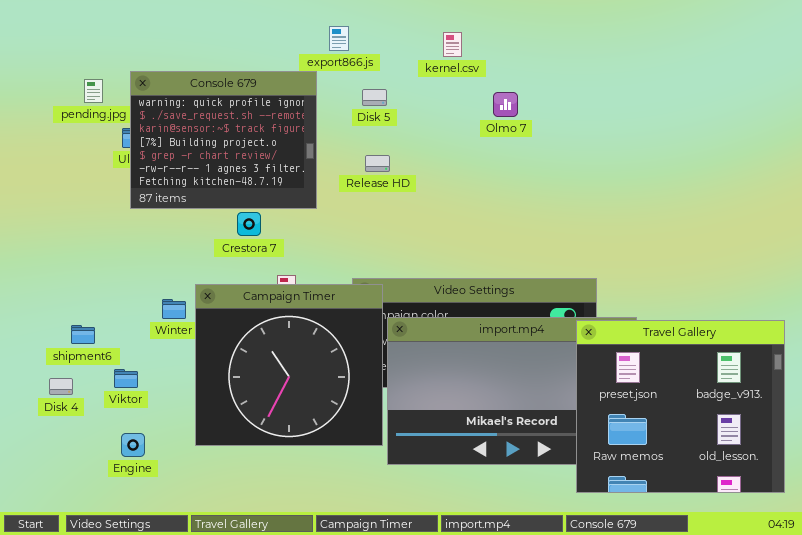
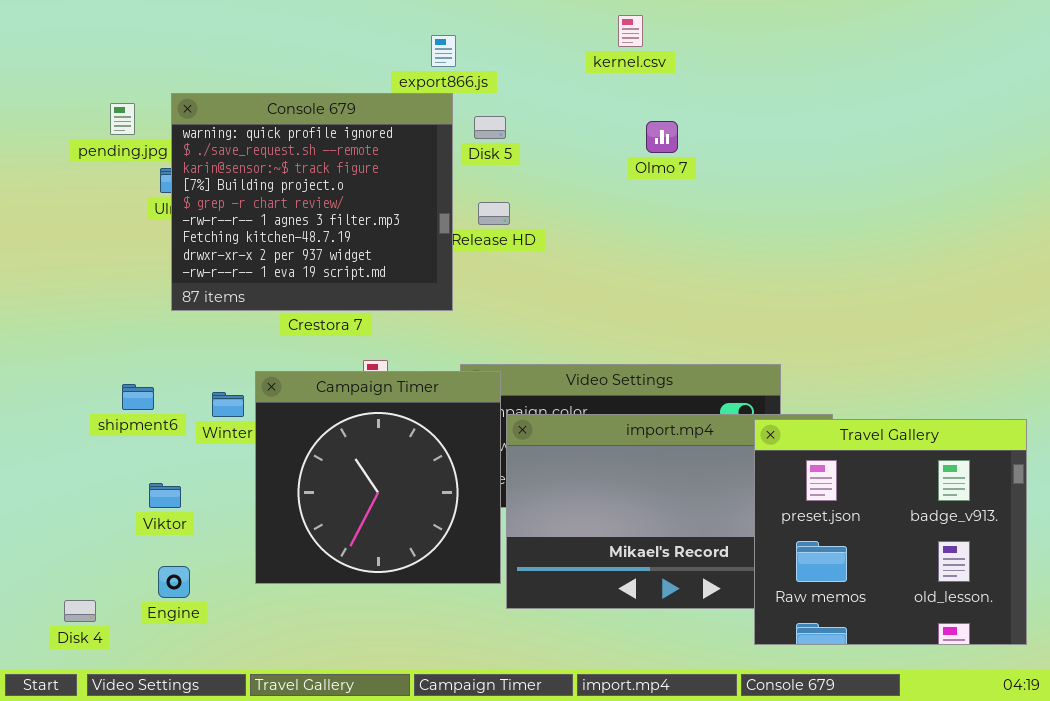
kernel.csv: [443,32,462,57] -> [618,15,643,47], moved
Console 679: [130,71,317,209] -> [171,93,453,311], resized
shipment6: [71,325,95,344] -> [122,384,154,410], moved
Disk 4: [49,378,73,395] -> [64,600,96,622], moved

